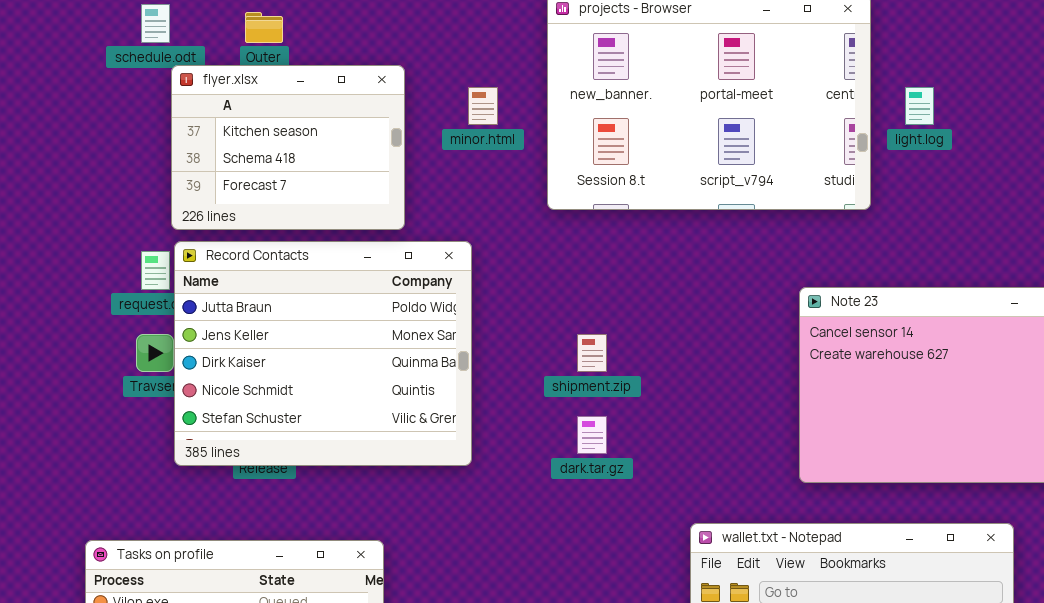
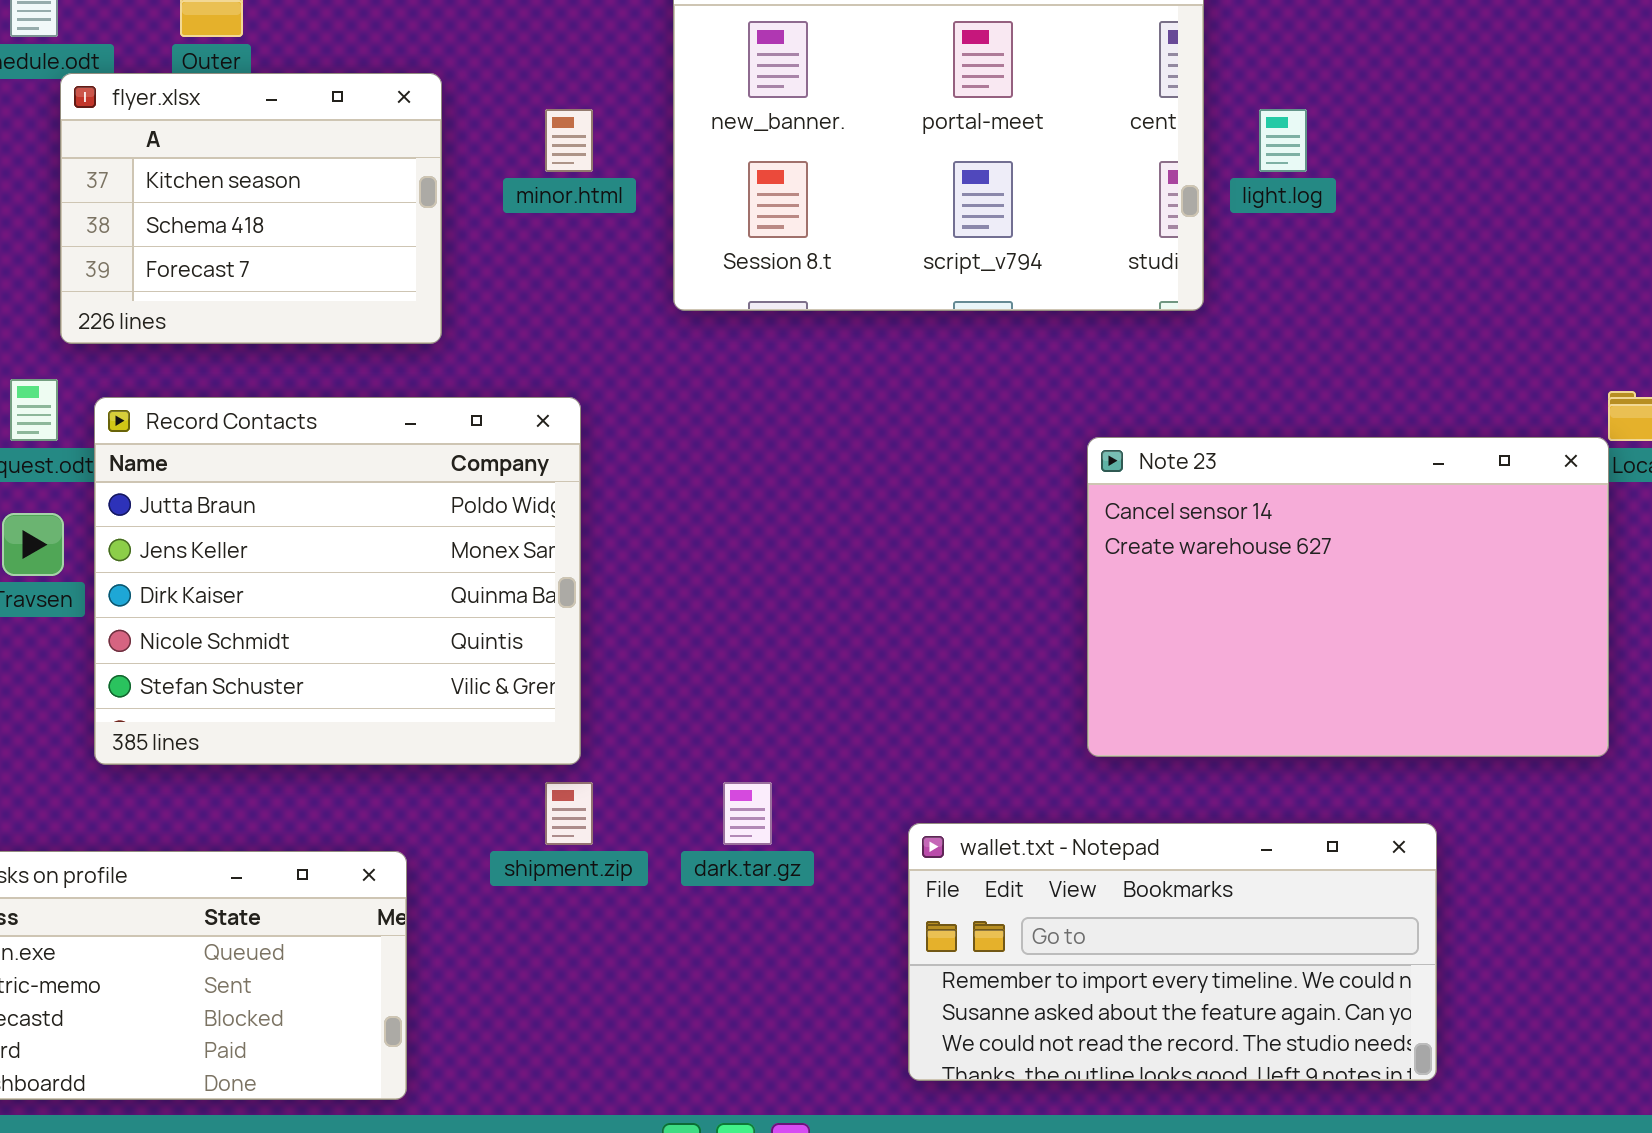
Record Contacts: [174,241,472,466] -> [94,397,581,765], moved
shipment.zip: [577,334,607,372] -> [545,782,593,845], moved
dark.tar.gz: [577,416,607,454] -> [723,782,772,845], moved

